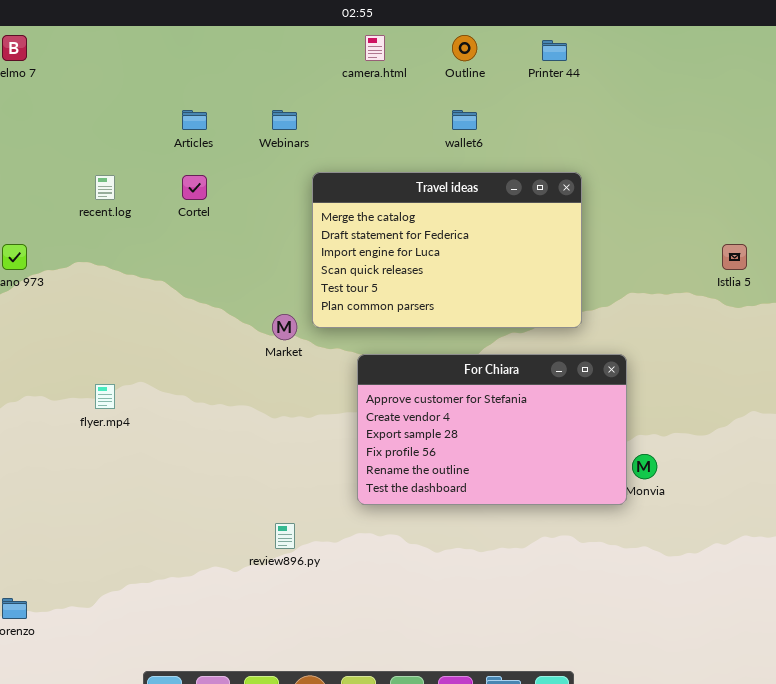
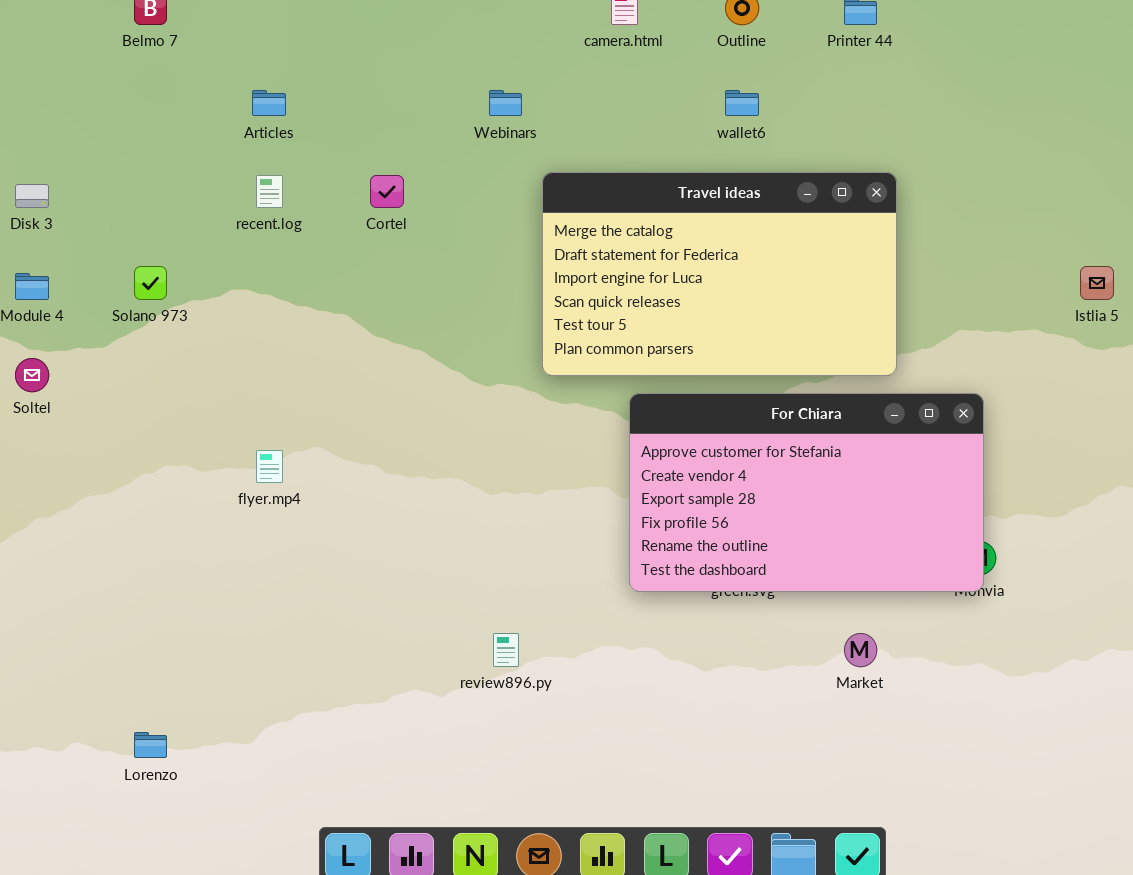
Articles: [182,110,207,130] -> [252,90,286,116], moved
Market: [272,314,297,340] -> [844,633,877,667], moved
For Chiara: [357,354,627,505] -> [629,393,984,592], moved

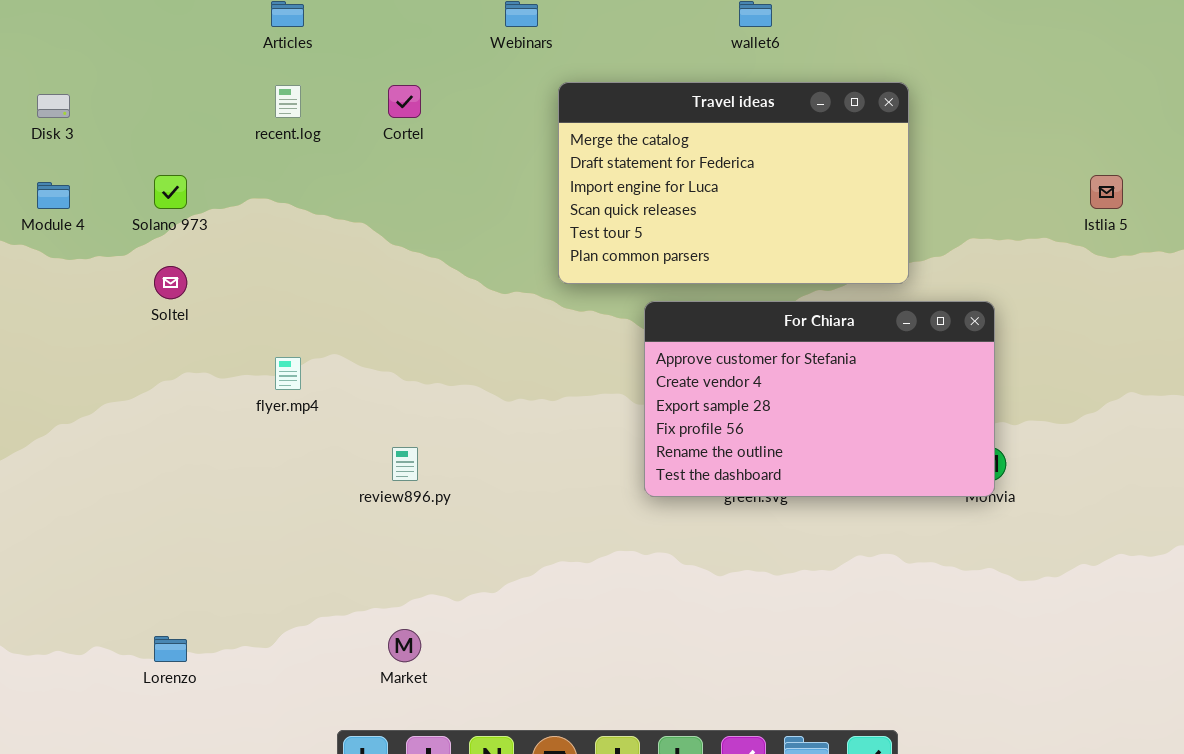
Soltel: [15,358,49,392] -> [154,266,187,299], moved
review896.py: [493,633,519,667] -> [392,447,418,481], moved
Market: [844,633,877,667] -> [388,629,421,662], moved

